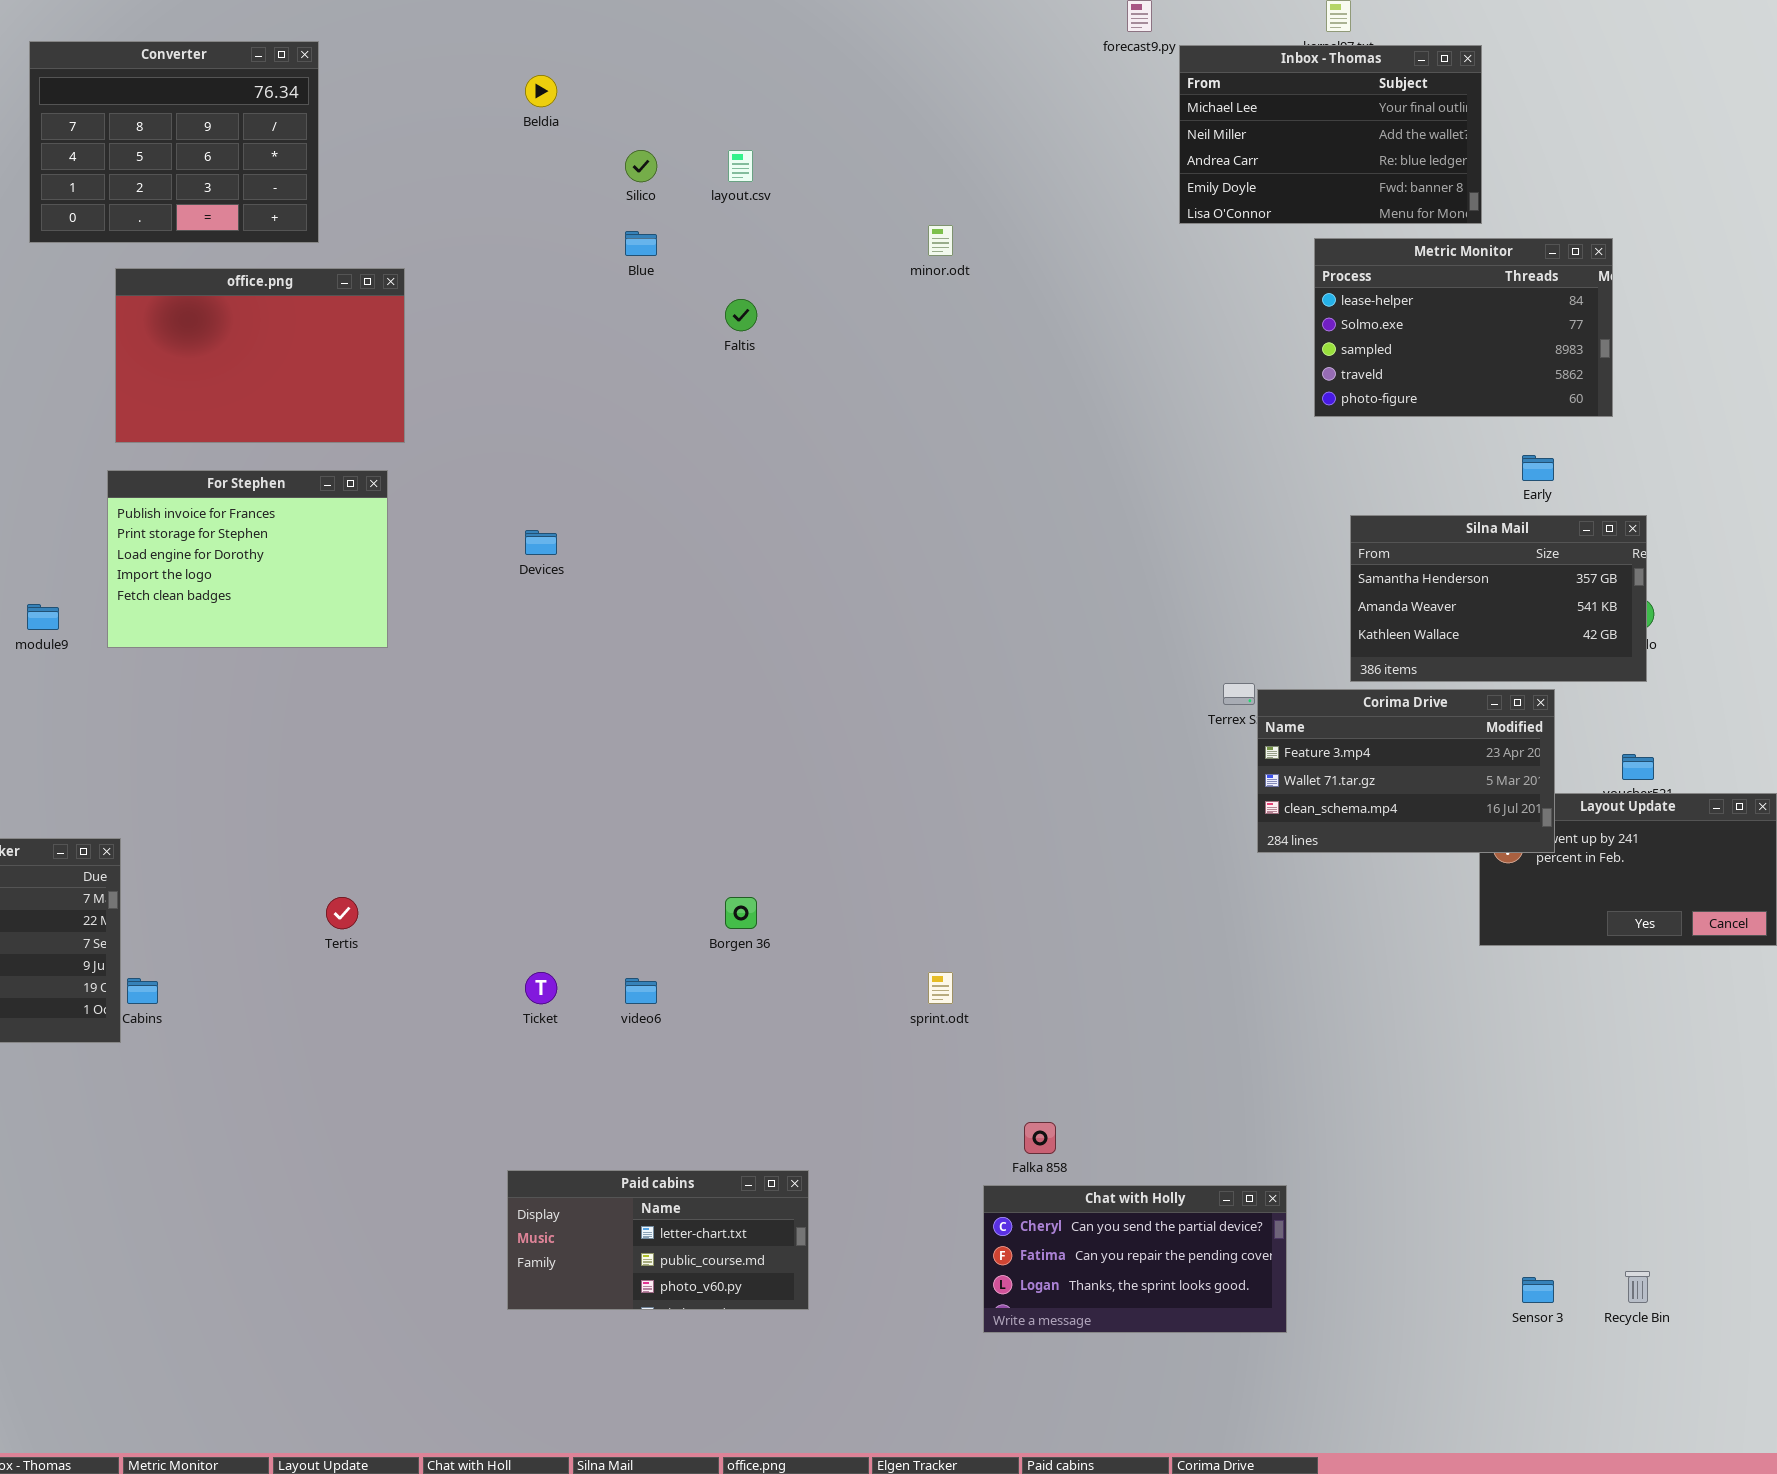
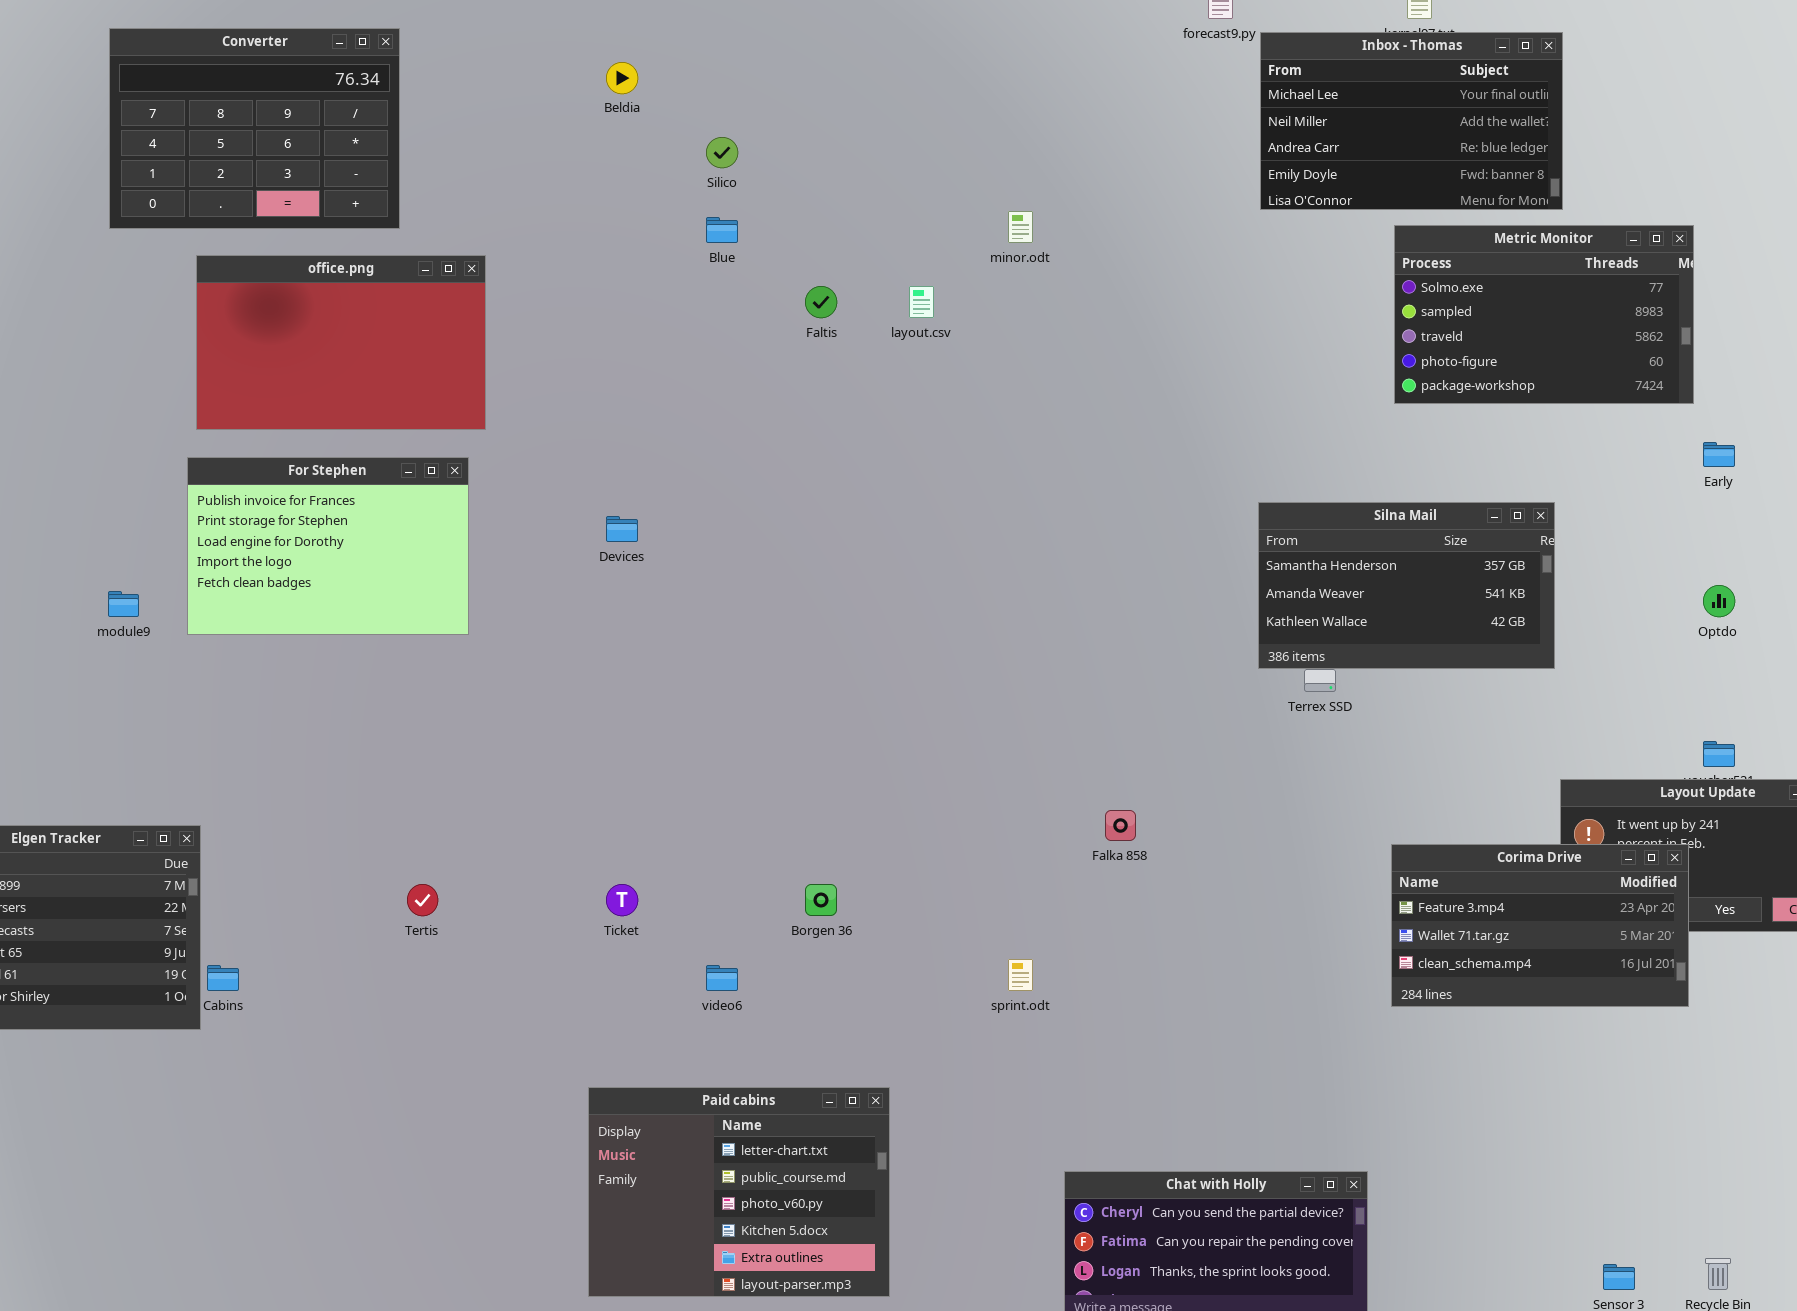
layout.csv: [728,150,753,182] -> [909,286,934,318], moved
Metric Monitor: [1314,238,1613,417] -> [1394,225,1694,404], scrolled down 1 row
Early: [1522,455,1554,481] -> [1703,442,1735,467], moved
Silna Mail: [1350,515,1647,682] -> [1258,502,1555,669], moved
Corima Drive: [1257,689,1555,853] -> [1391,844,1689,1007], moved
Ticket: [525,972,557,1004] -> [606,884,638,916], moved
Falka 858: [1024,1122,1056,1154] -> [1105,810,1136,841], moved
Paid cabins: [507,1170,809,1310] -> [588,1087,890,1297], resized

